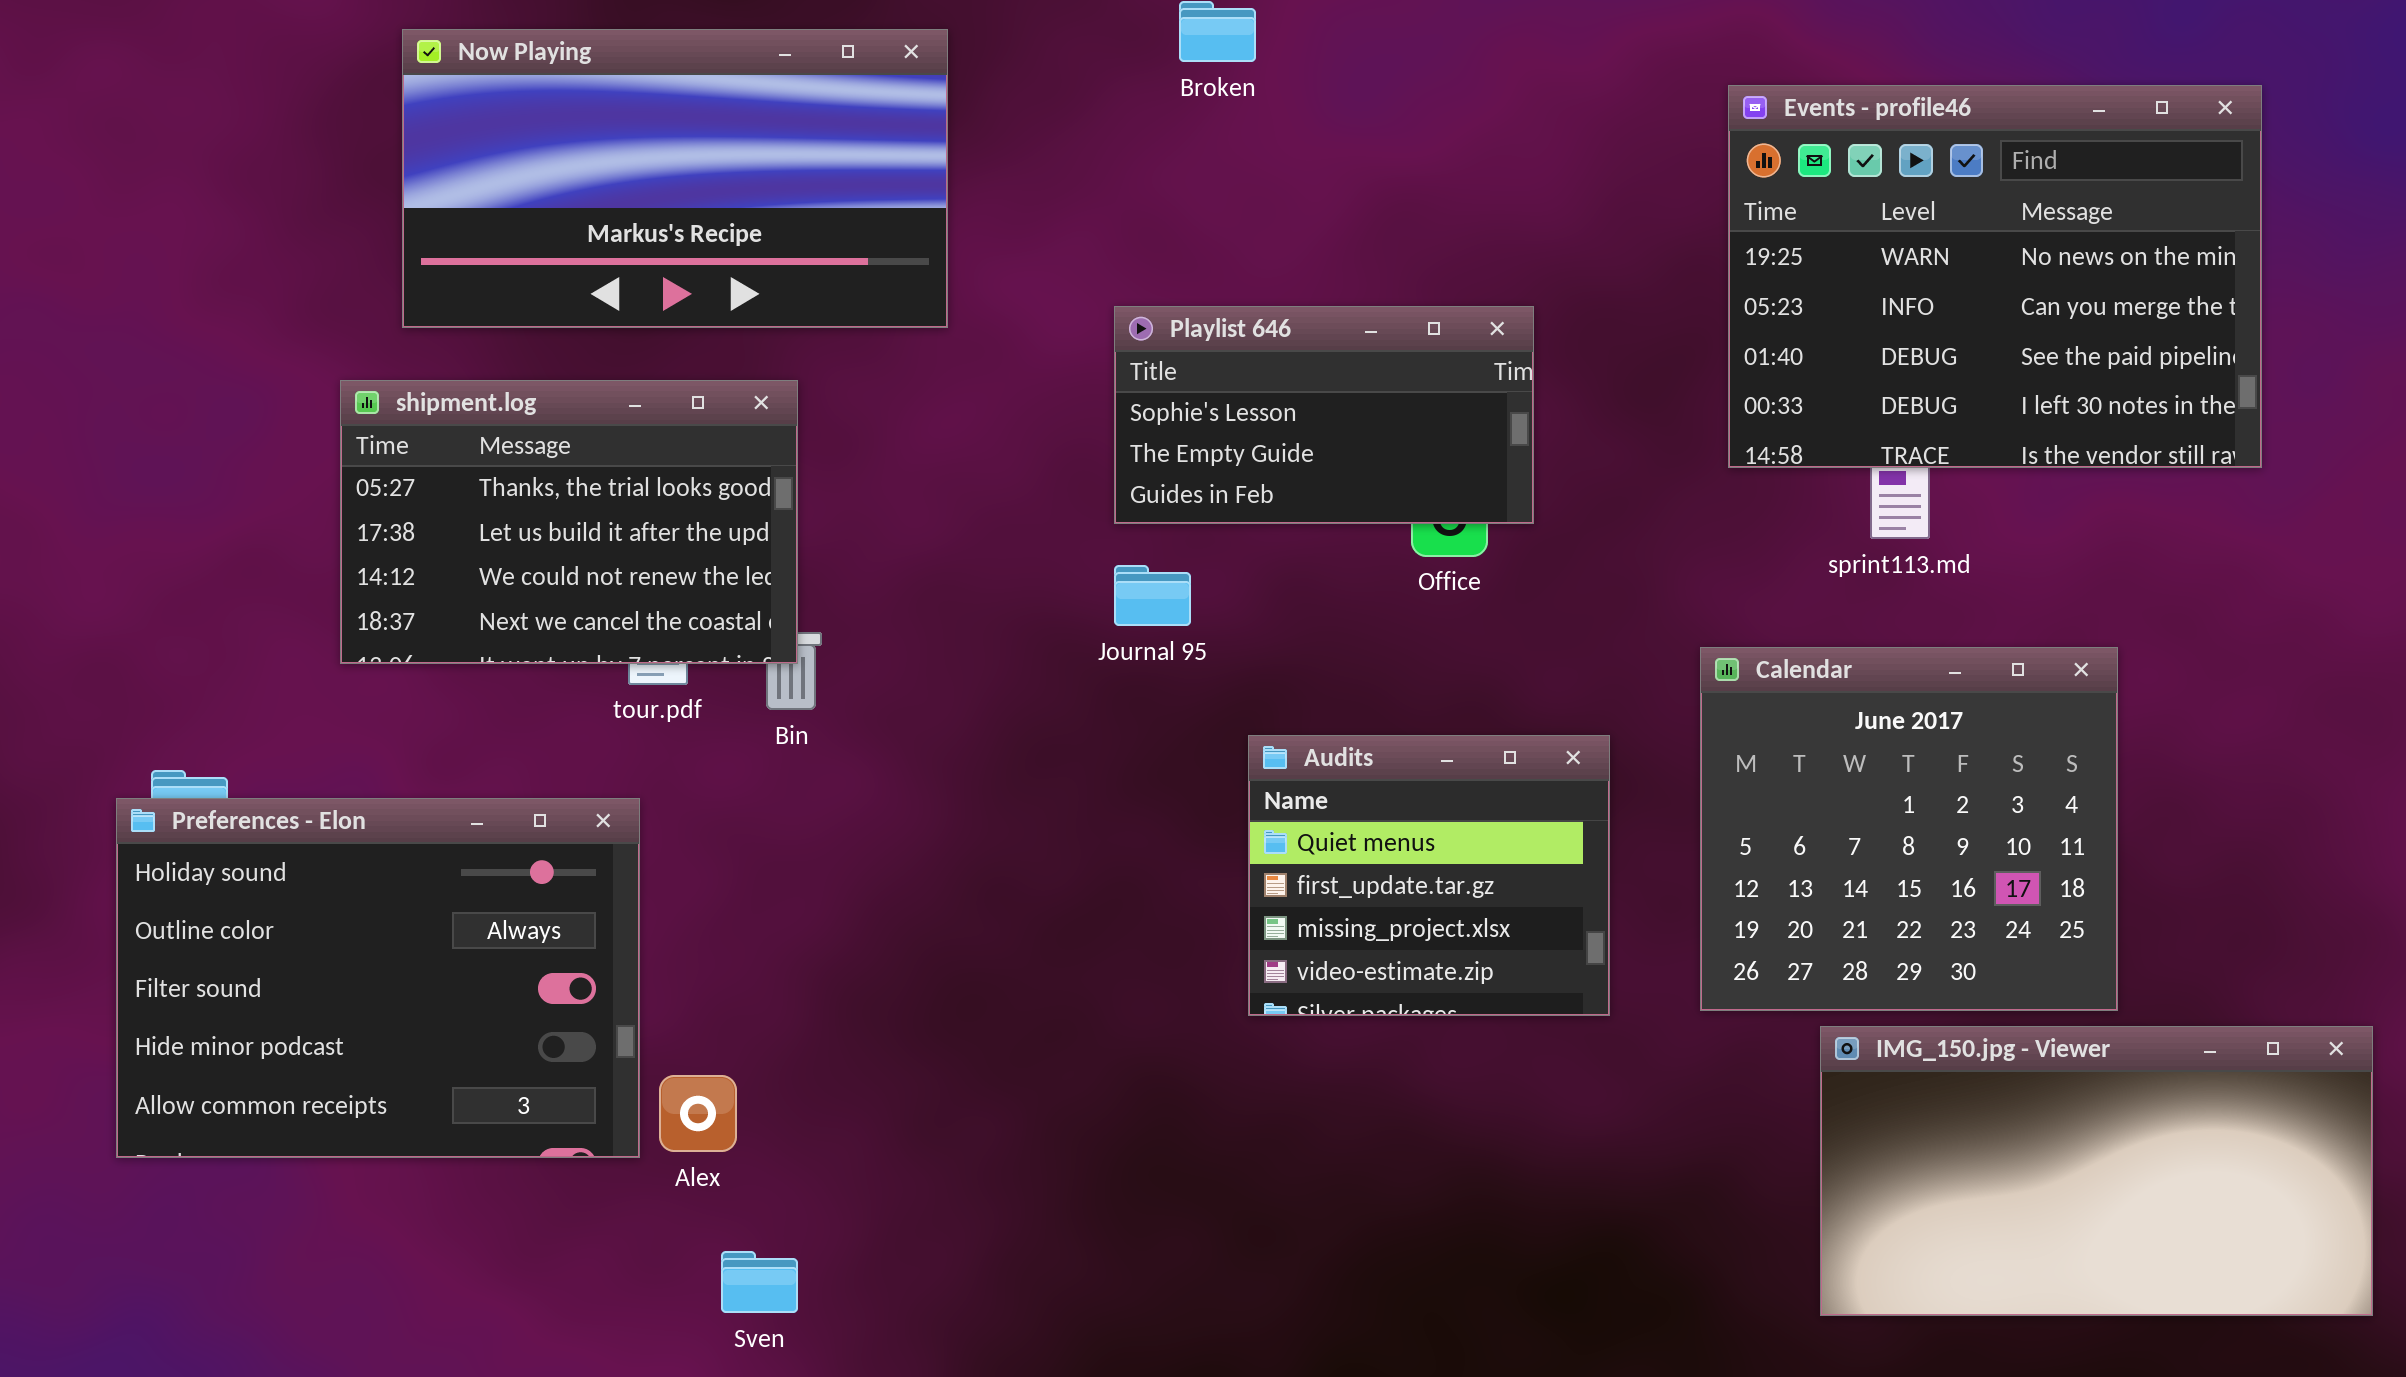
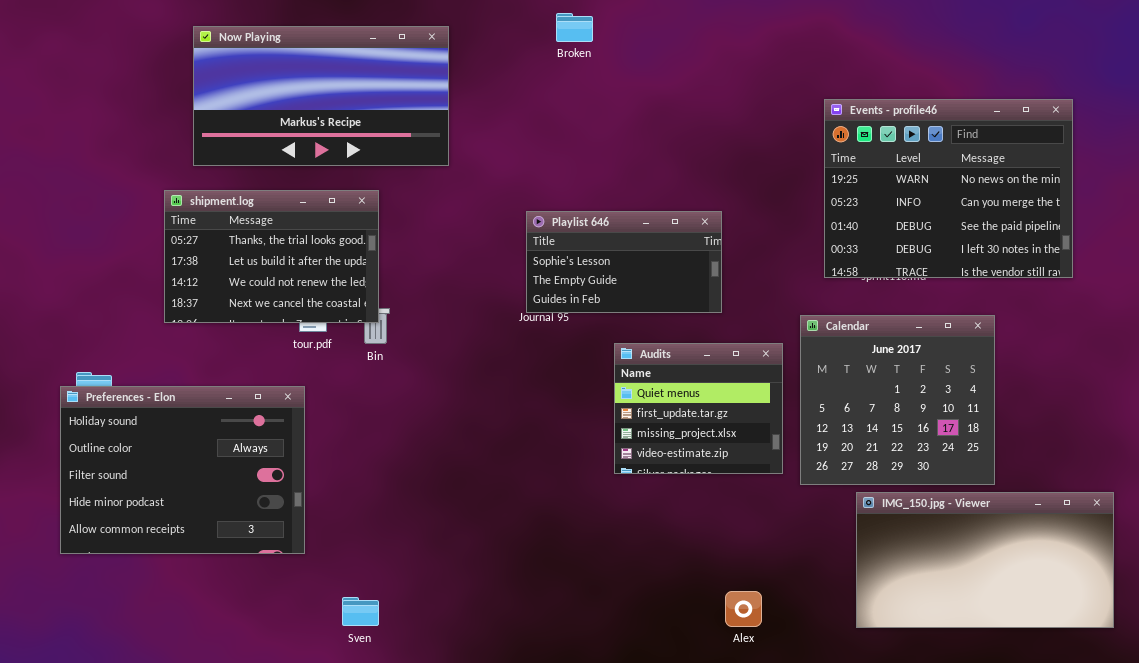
Events - profile46: [1728,85,2262,468] -> [824,99,1073,278], moved
Playlist 646: [1114,306,1534,524] -> [526,211,722,313], moved
Audits: [1248,735,1610,1016] -> [614,343,783,474], moved
Alex: [659,1075,737,1152] -> [725,591,762,627], moved

